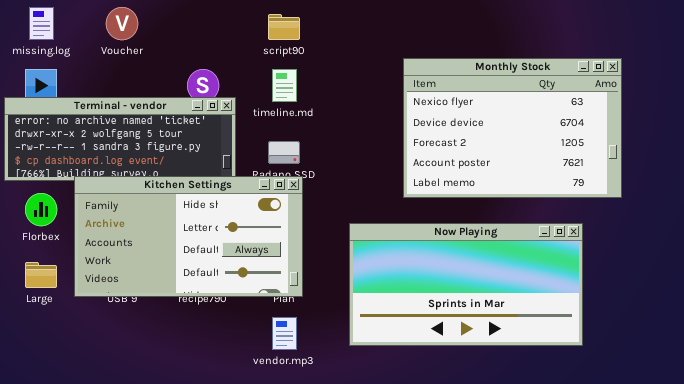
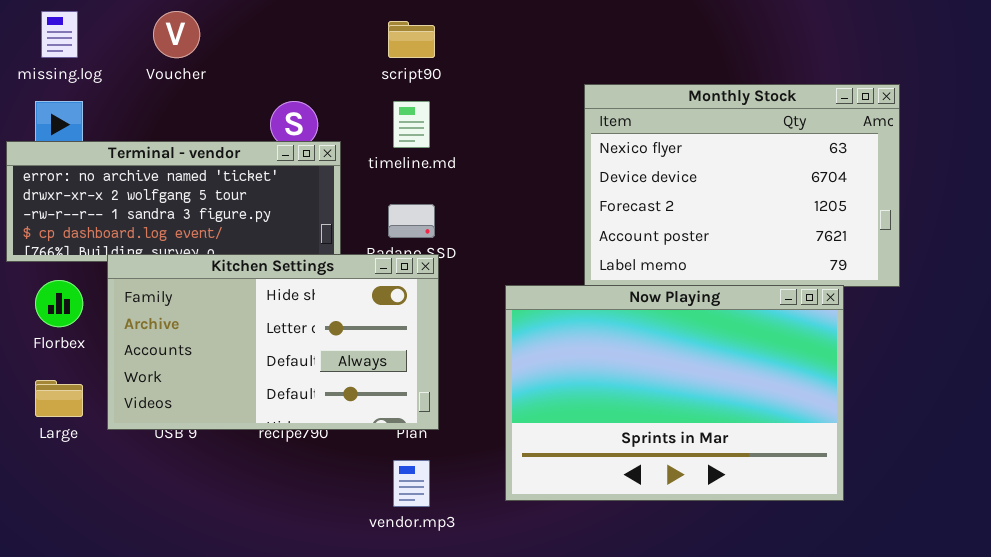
Now Playing: [349,223,583,346] -> [505,285,844,501], resized

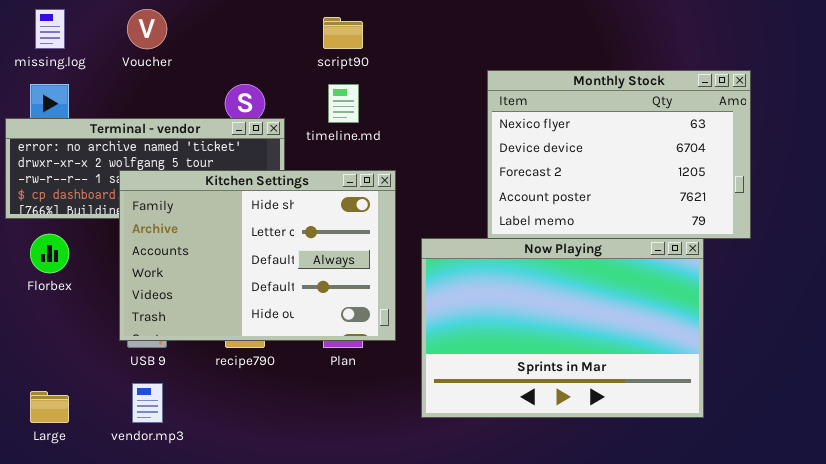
Kitchen Settings: [107,254,439,430] -> [119,170,396,341], moved, resized
Large: [35,380,83,417] -> [30,391,69,423], moved
vendor.mp3: [393,460,430,507] -> [132,383,163,423], moved

